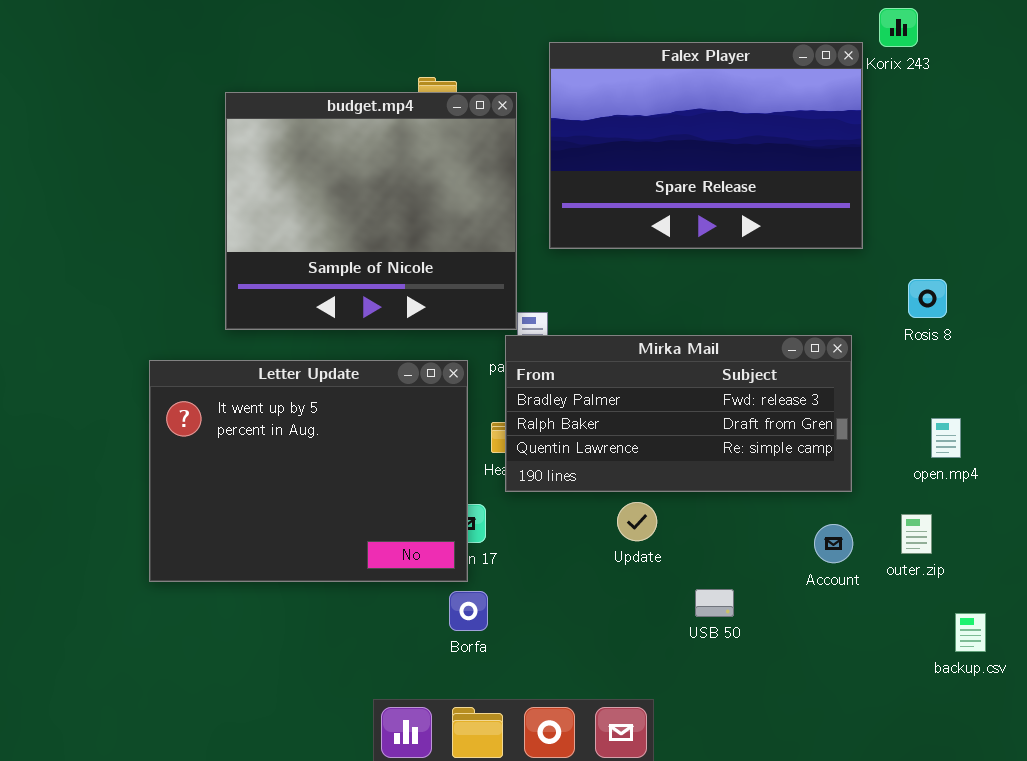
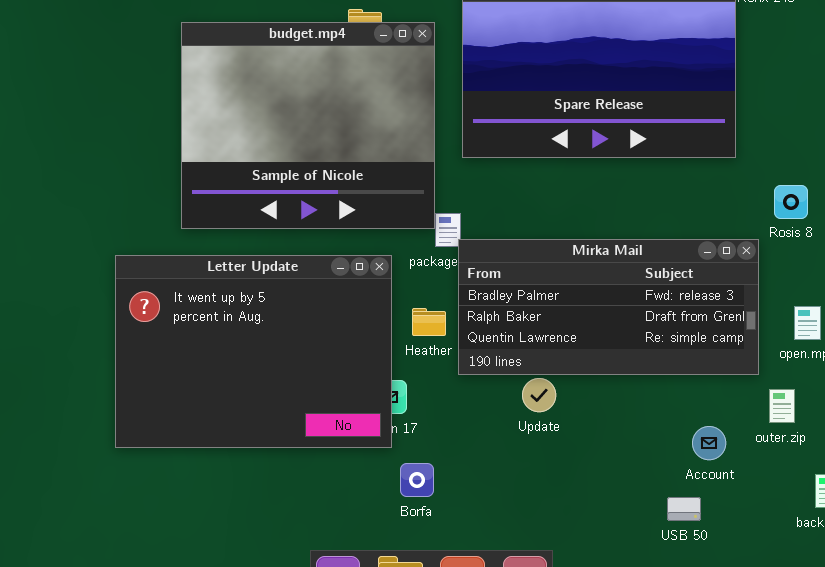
Mirka Mail: [505,335,852,492] -> [458,239,759,375], moved
Account: [814,524,853,563] -> [692,426,726,460], moved
USB 50: [695,589,734,617] -> [667,497,701,521], moved
Borfa: [449,591,488,631] -> [400,463,434,497], moved

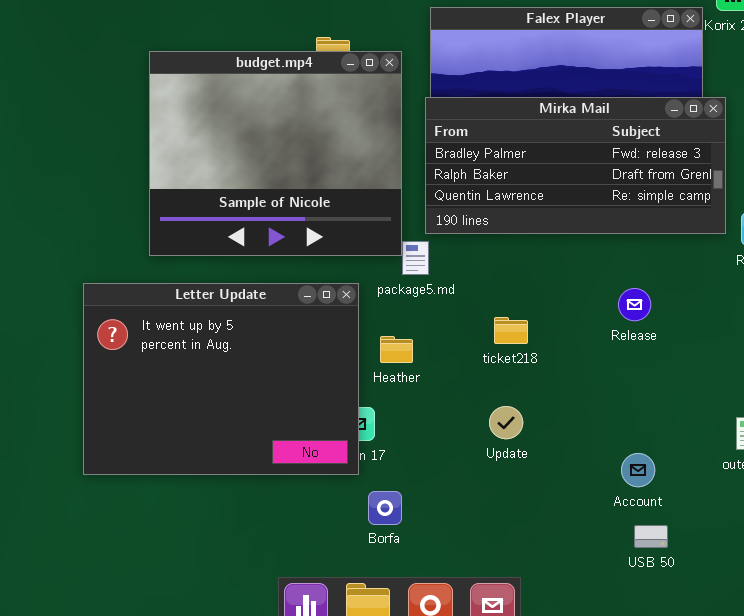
Mirka Mail: [458,239,759,375] -> [425,97,726,234], moved
Account: [692,426,726,460] -> [621,453,655,487], moved

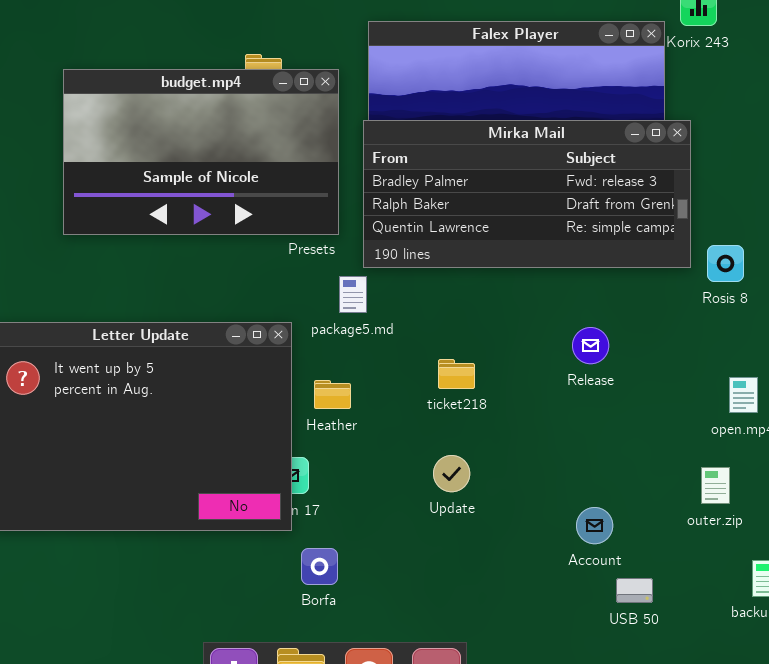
budget.mp4: [149,51,402,256] -> [63,69,339,235], resized
USB 50: [634,525,668,548] -> [616,578,653,603], moved

